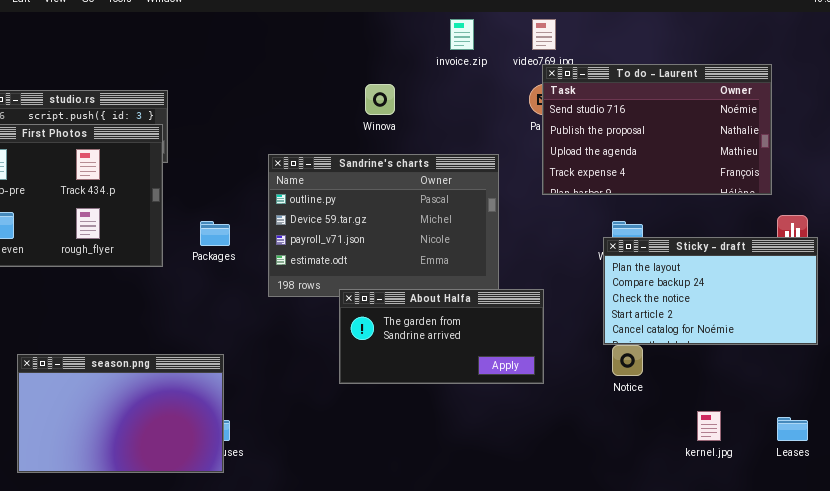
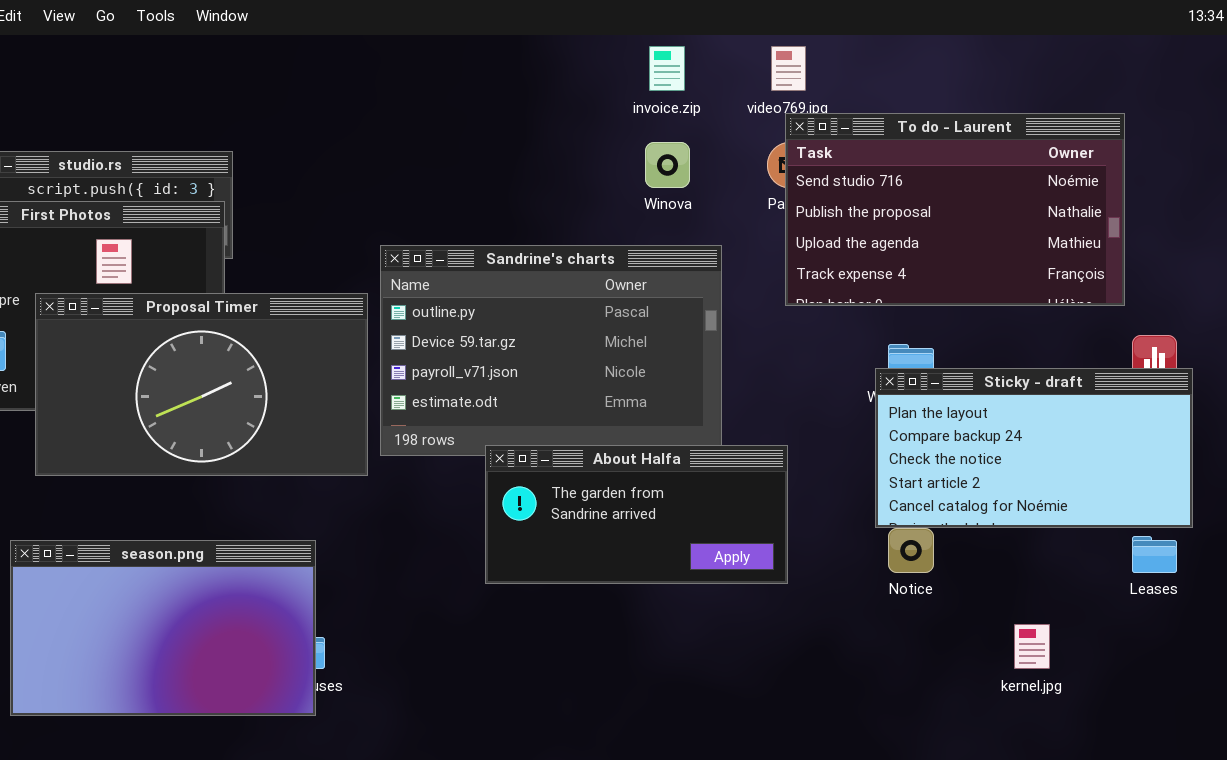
Winova: [365,84,395,115] -> [645,142,690,188], moved
Proposal Timer: none -> [35,293,368,476], opened
Leases: [777,417,808,441] -> [1132,536,1177,573], moved

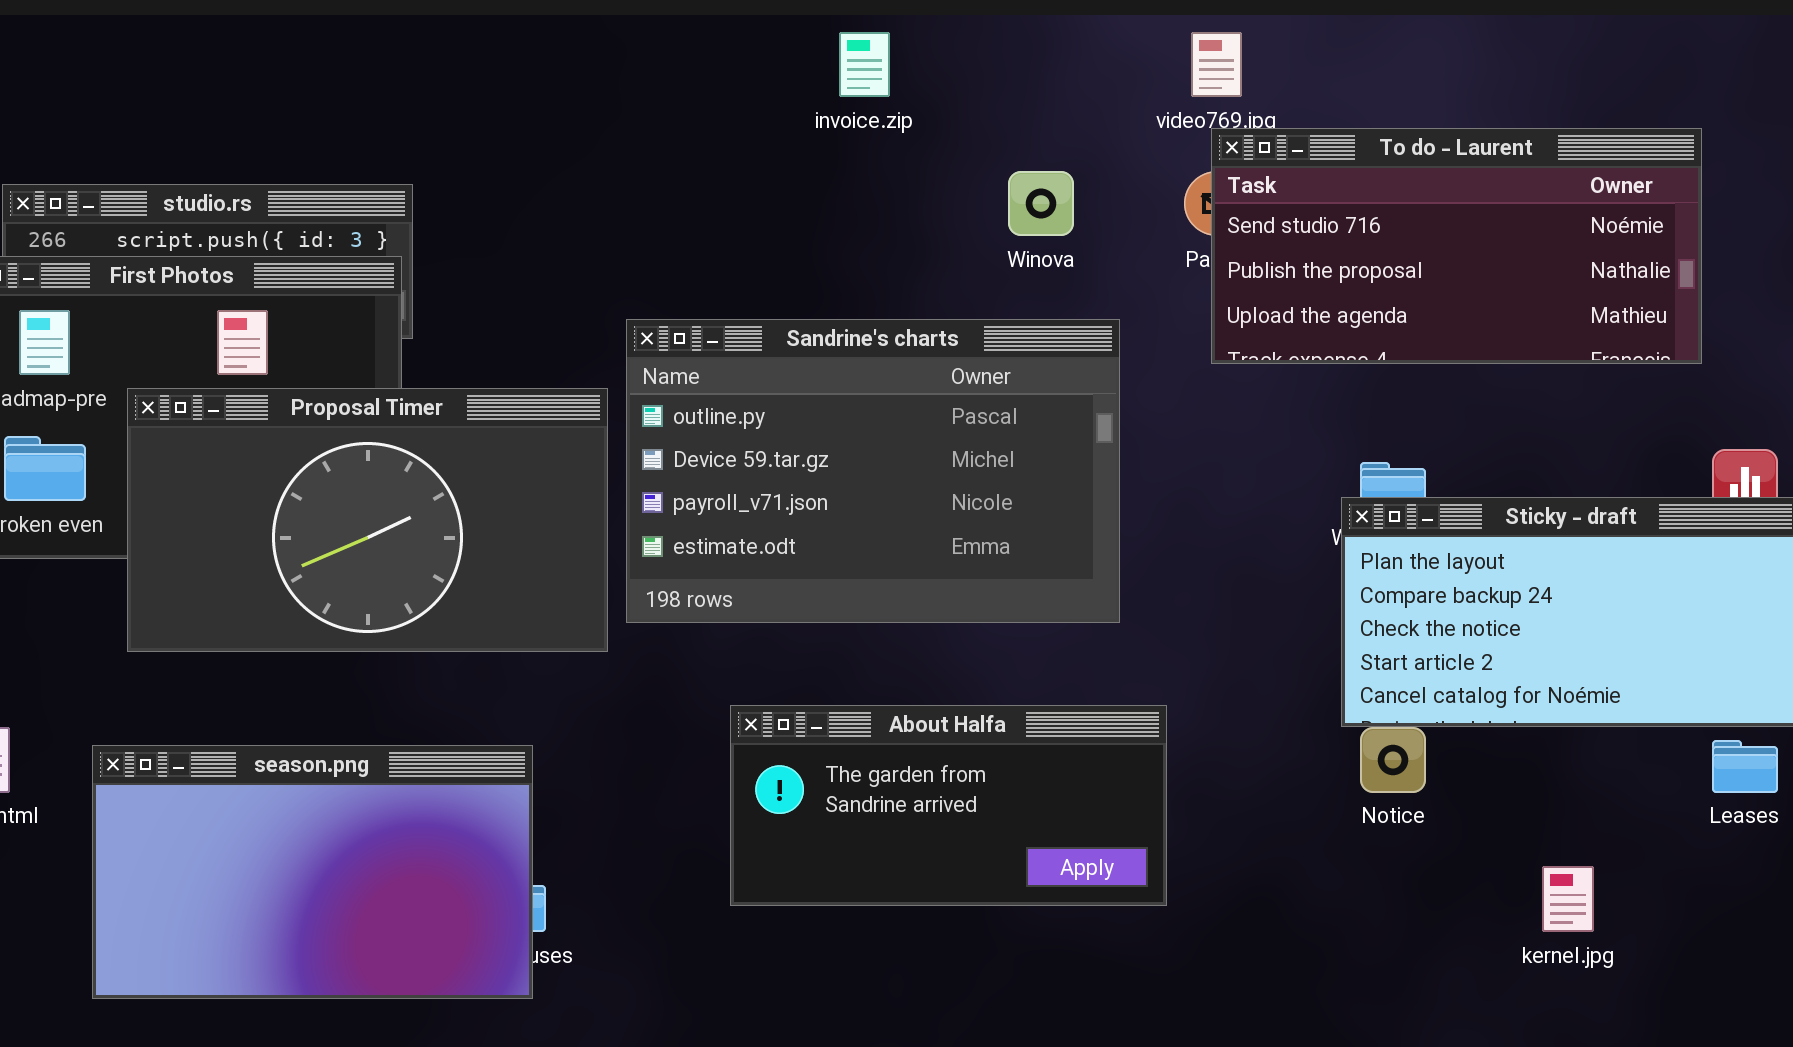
invoice.zip: [649,46,685,91] -> [839,32,890,97], moved
To do - Laurent: [785,113,1125,306] -> [1211,128,1702,364], resized
About Halfa: [485,445,788,584] -> [730,705,1167,906], moved

